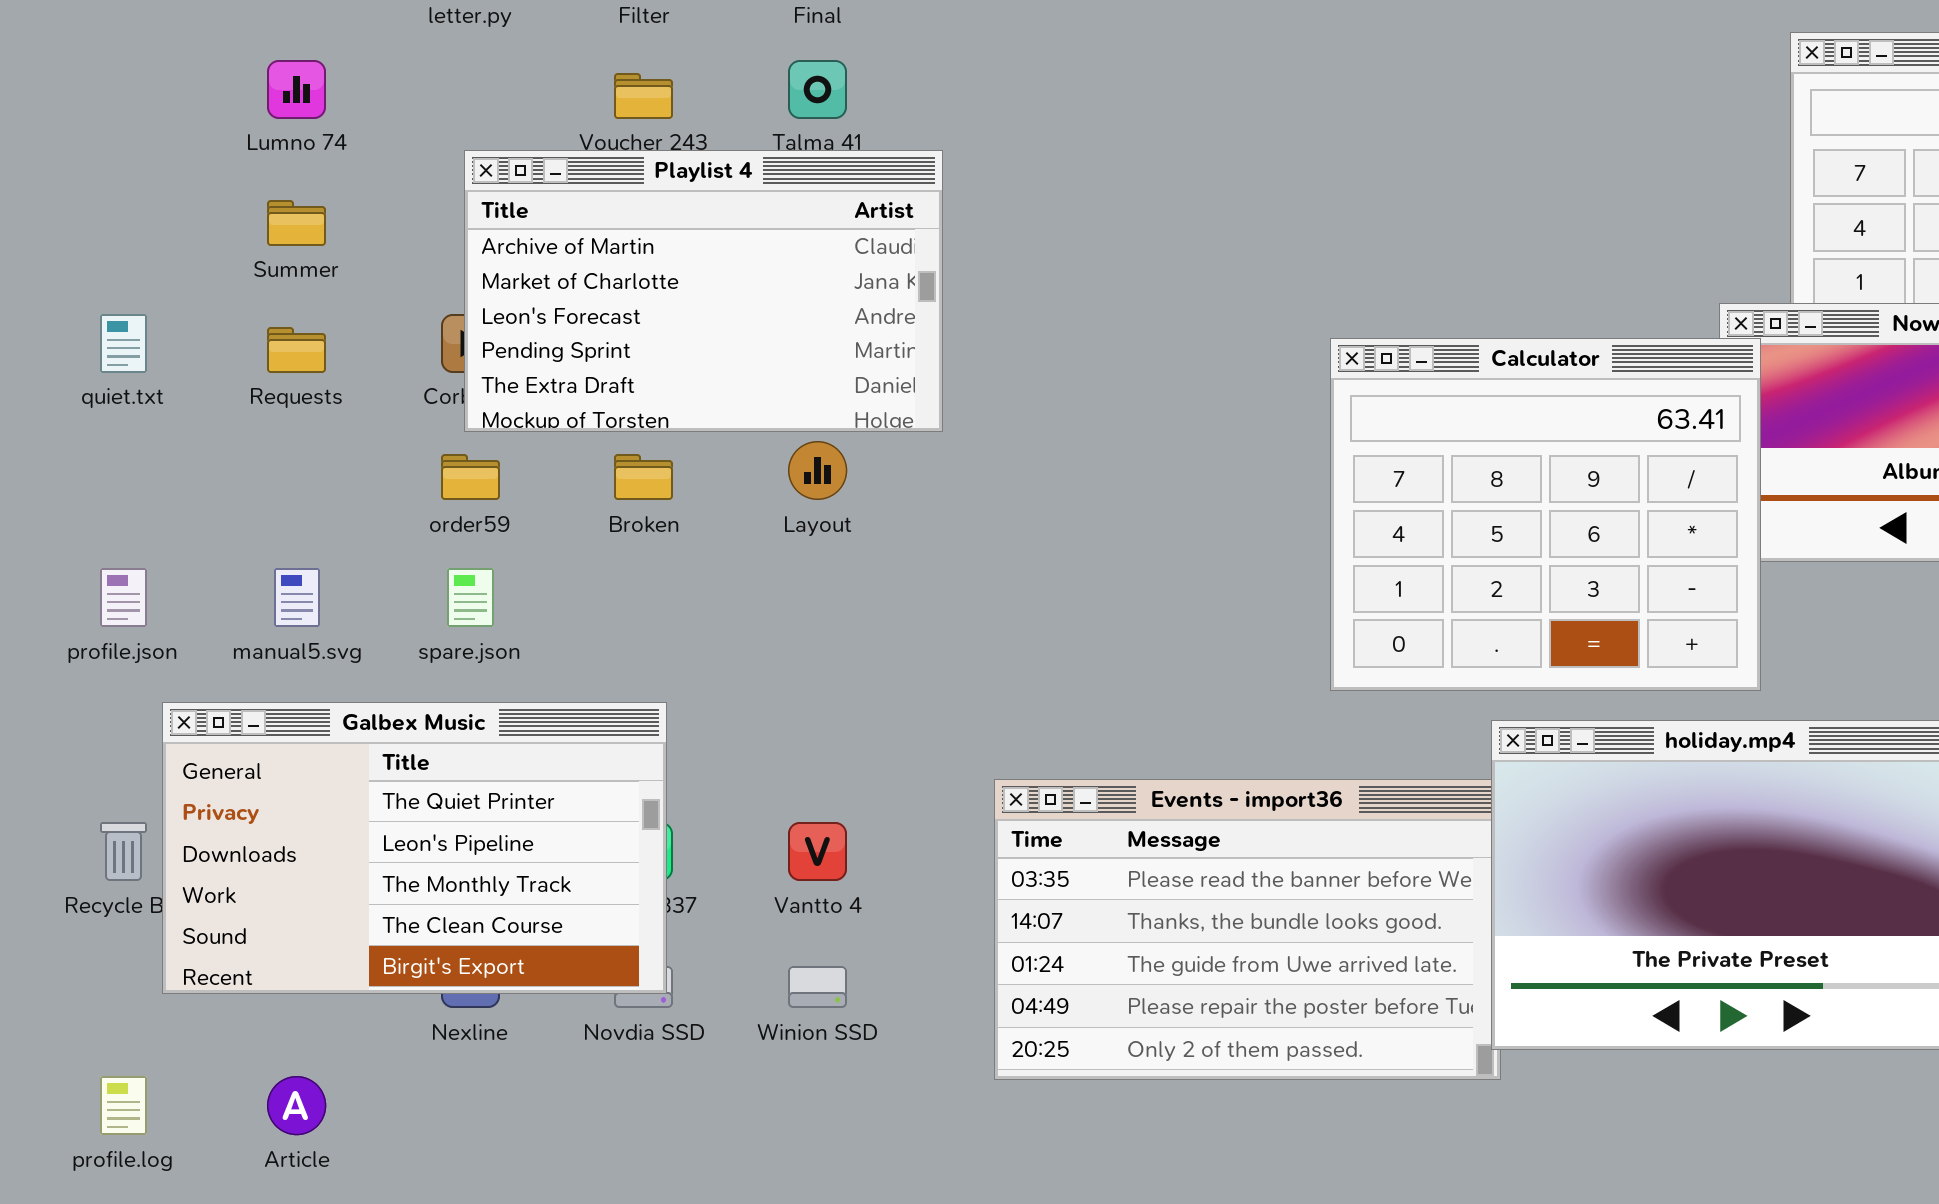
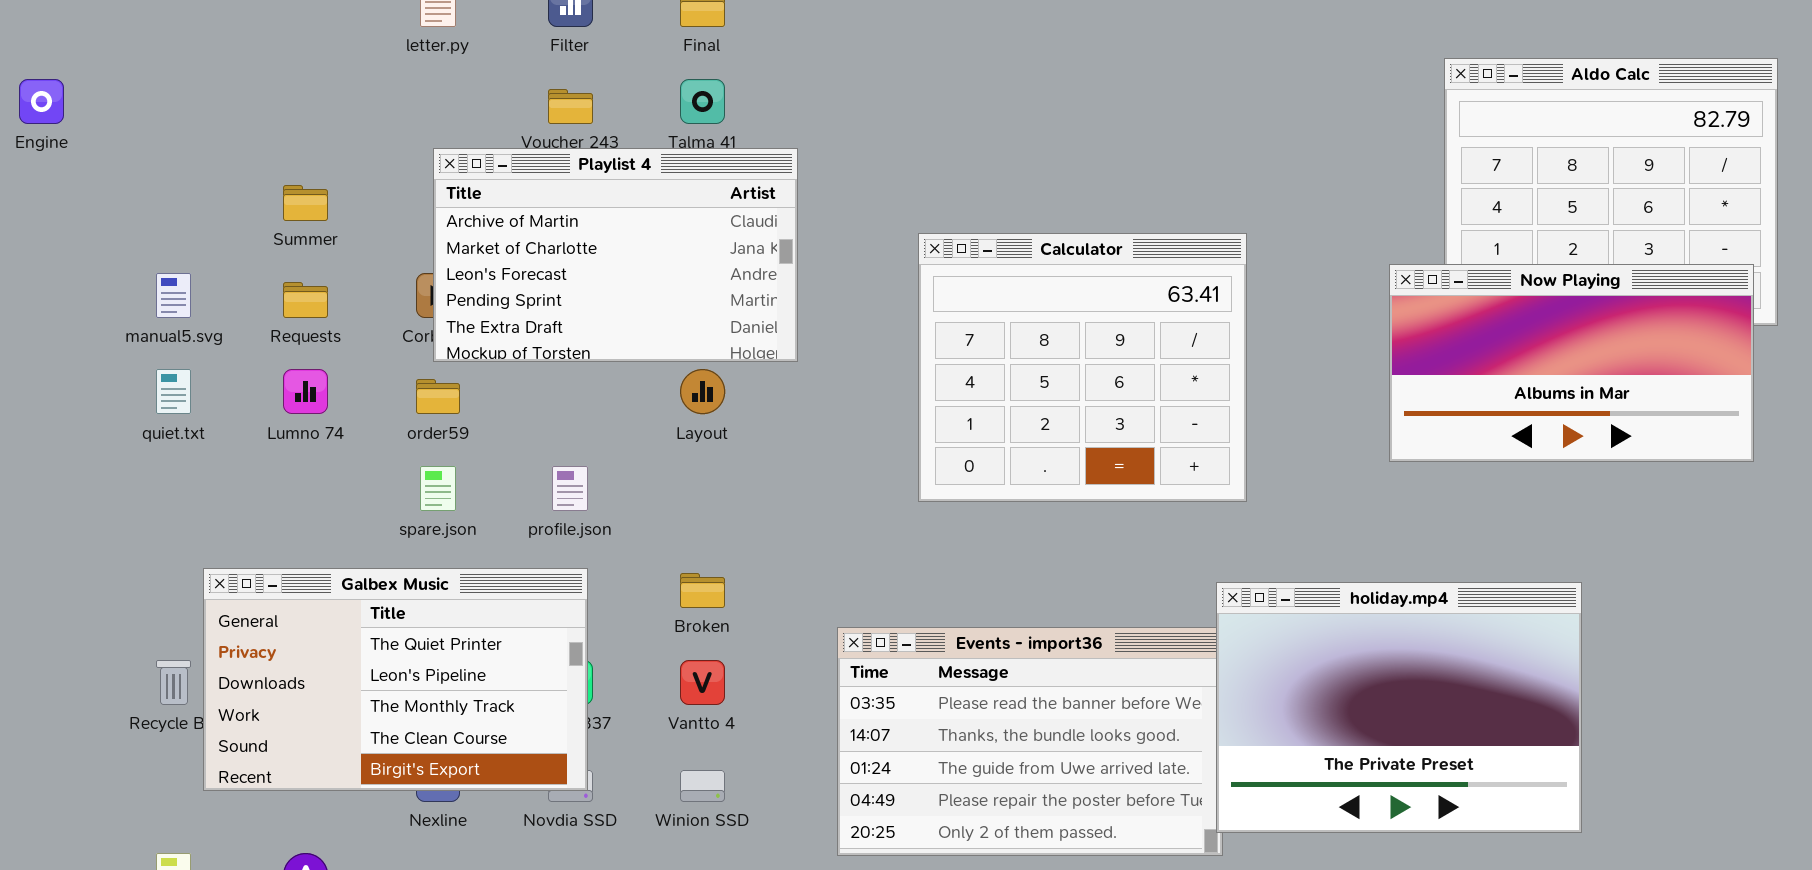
Lumno 74: [267,60,326,119] -> [283,369,328,414], moved
quiet.txt: [100,314,147,373] -> [156,369,191,414], moved
Calculator: [1330,338,1761,691] -> [918,233,1247,502], moved
Broken: [614,454,673,500] -> [680,573,725,608], moved
profile.json: [100,568,147,627] -> [552,466,588,511], moved
manual5.svg: [274,568,320,627] -> [156,273,191,318], moved

